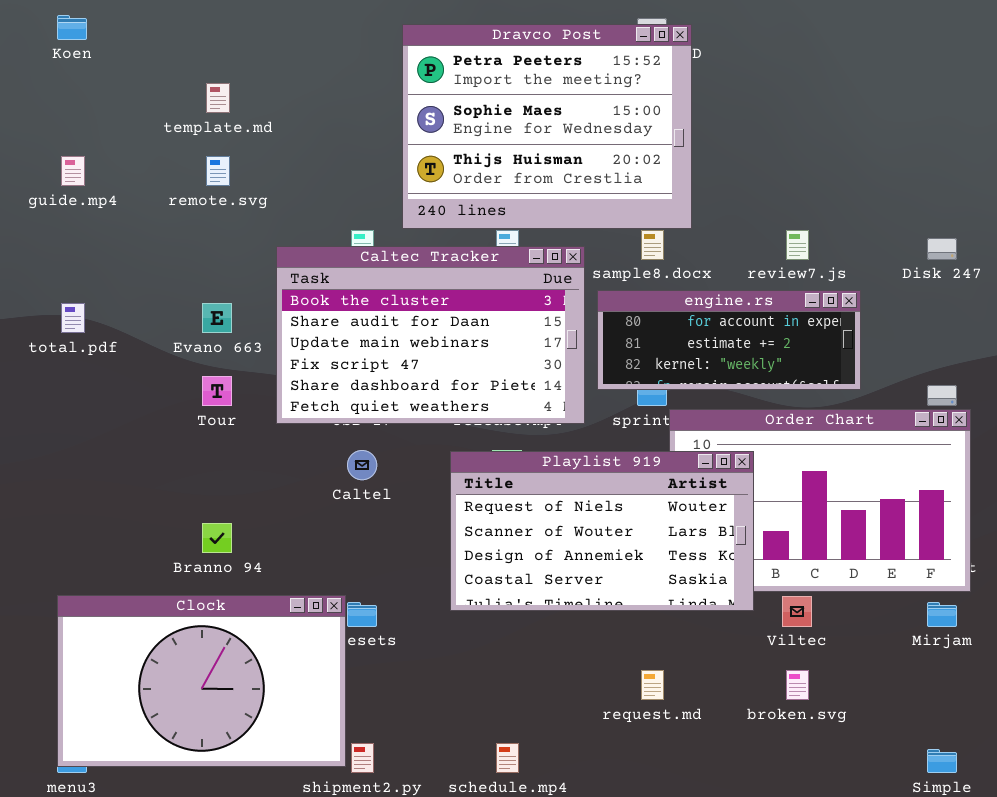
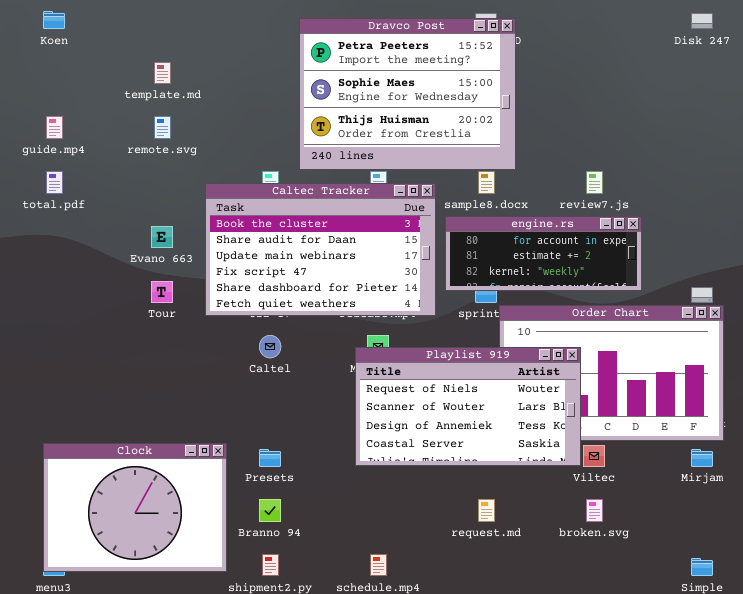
Disk 247: [927,238,957,260] -> [691,13,713,29], moved
total.pdf: [61,303,85,333] -> [46,171,63,194], moved
Playlist 919: [450,451,754,611] -> [355,347,581,466], moved
Branno 94: [202,523,232,553] -> [259,499,281,522], moved
Clock: [57,595,346,767] -> [43,443,227,572], resized

